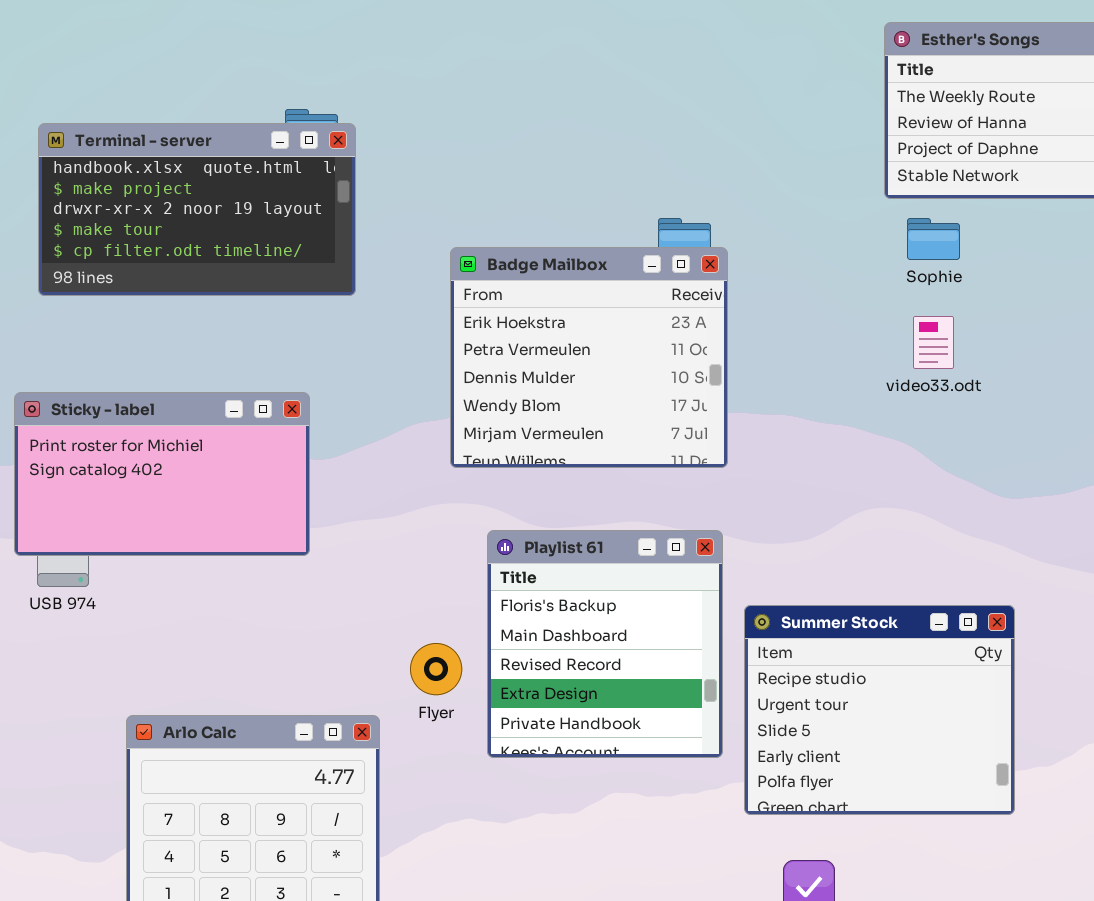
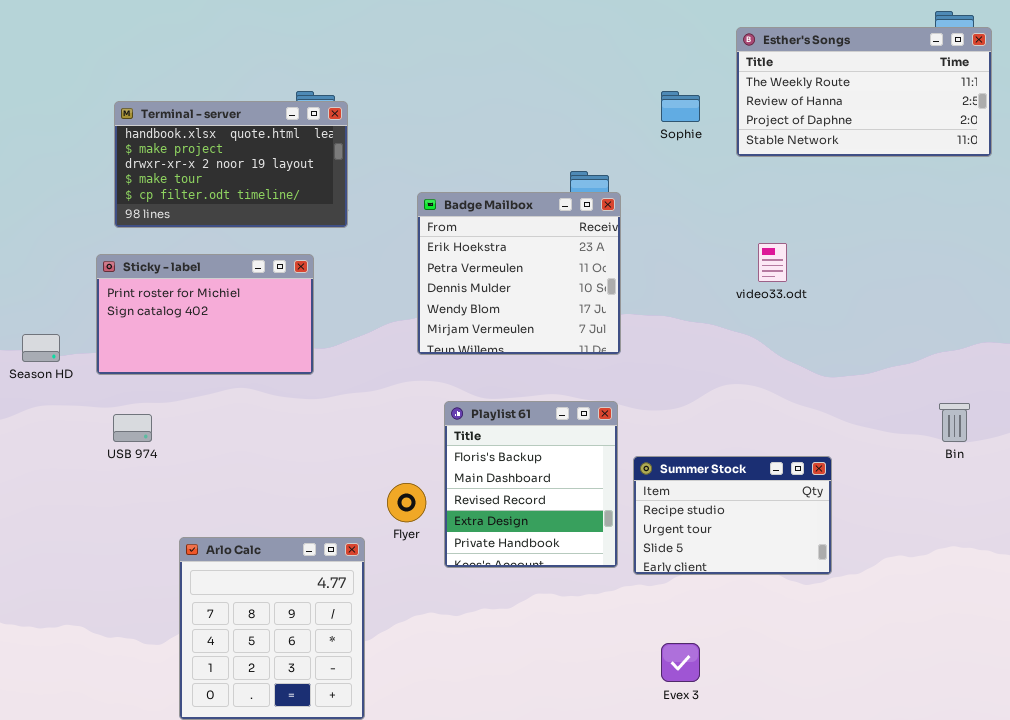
Sophie: [907,218,960,260] -> [661,91,700,122], moved
Sticky - label: [14,392,310,556] -> [96,254,314,375], moved
Summer Stock: [744,605,1015,815] -> [633,456,832,575], resized

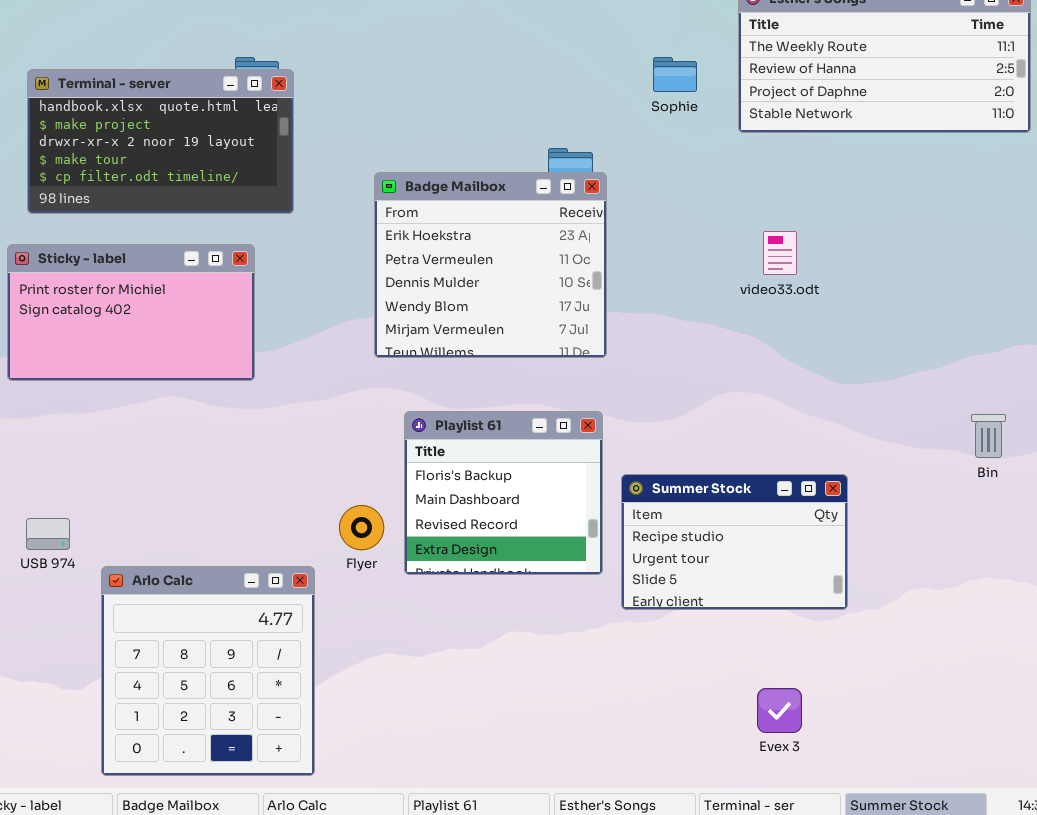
Playlist 61: [444,401,618,568] -> [404,411,603,575], resized
USB 974: [113,414,152,442] -> [26,518,70,550], moved
Evex 3: [661,643,700,682] -> [757,688,802,733], moved

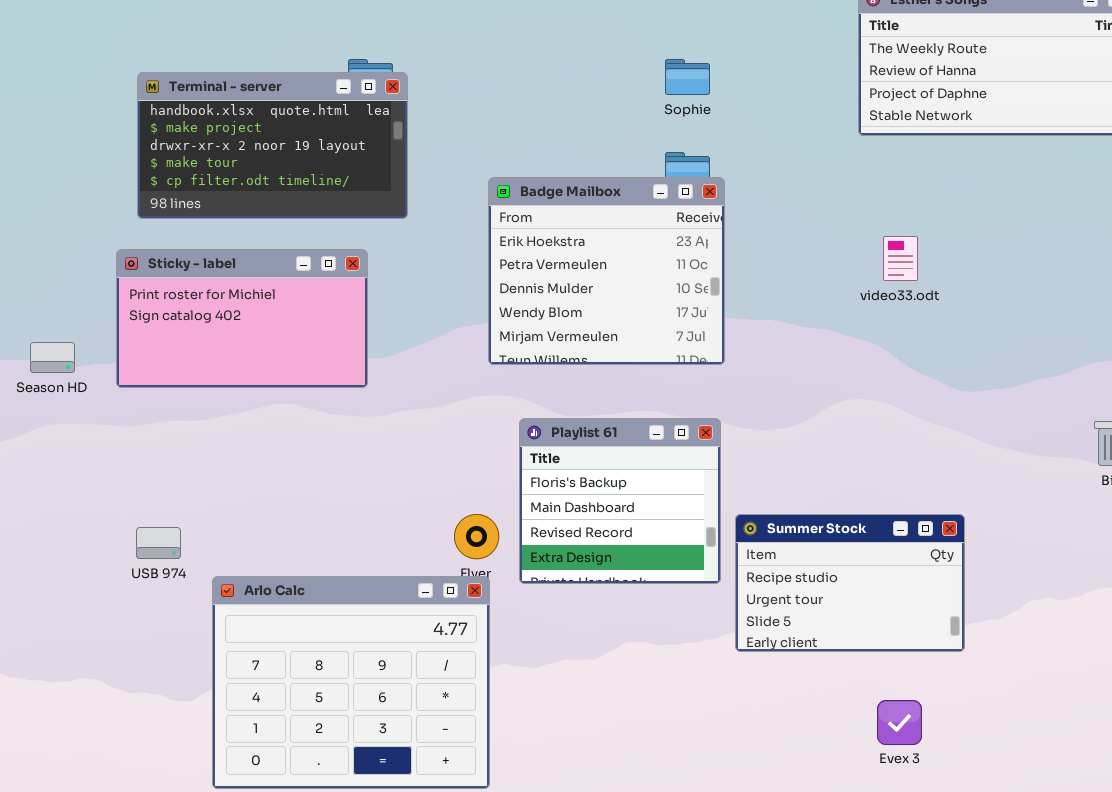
Sophie: [653,57,697,92] -> [665,59,710,95], moved
Summer Stock: [621,474,848,610] -> [735,514,965,652], moved
Arlo Calc: [101,566,315,776] -> [212,576,490,789], resized

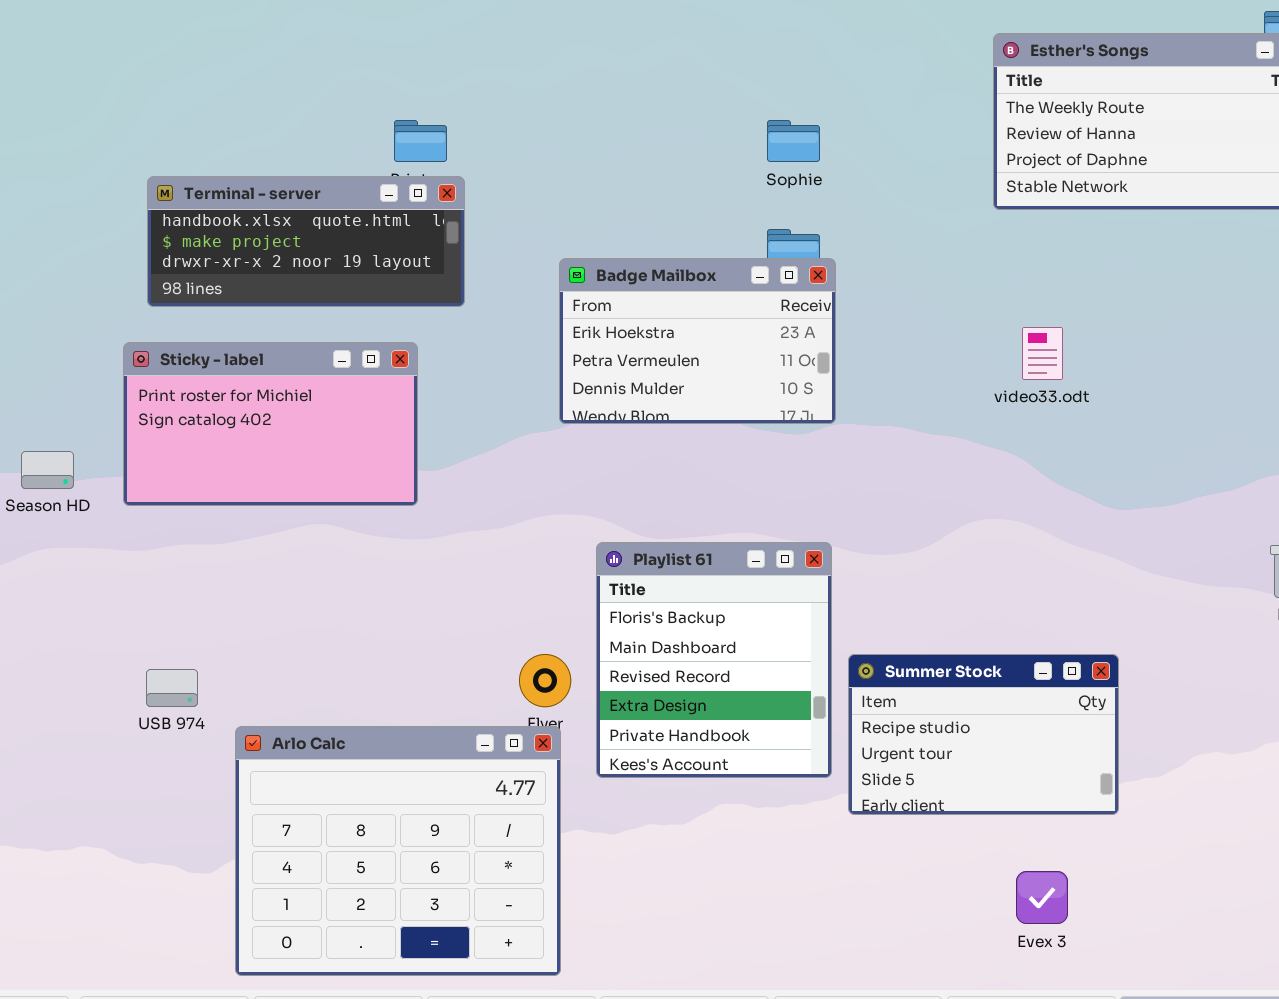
Terminal - server: [137,72,408,219] -> [147,176,465,307], resized
Badge Mailbox: [488,177,725,365] -> [559,258,836,424], resized
Playlist 61: [519,418,721,584] -> [596,542,832,778], resized

